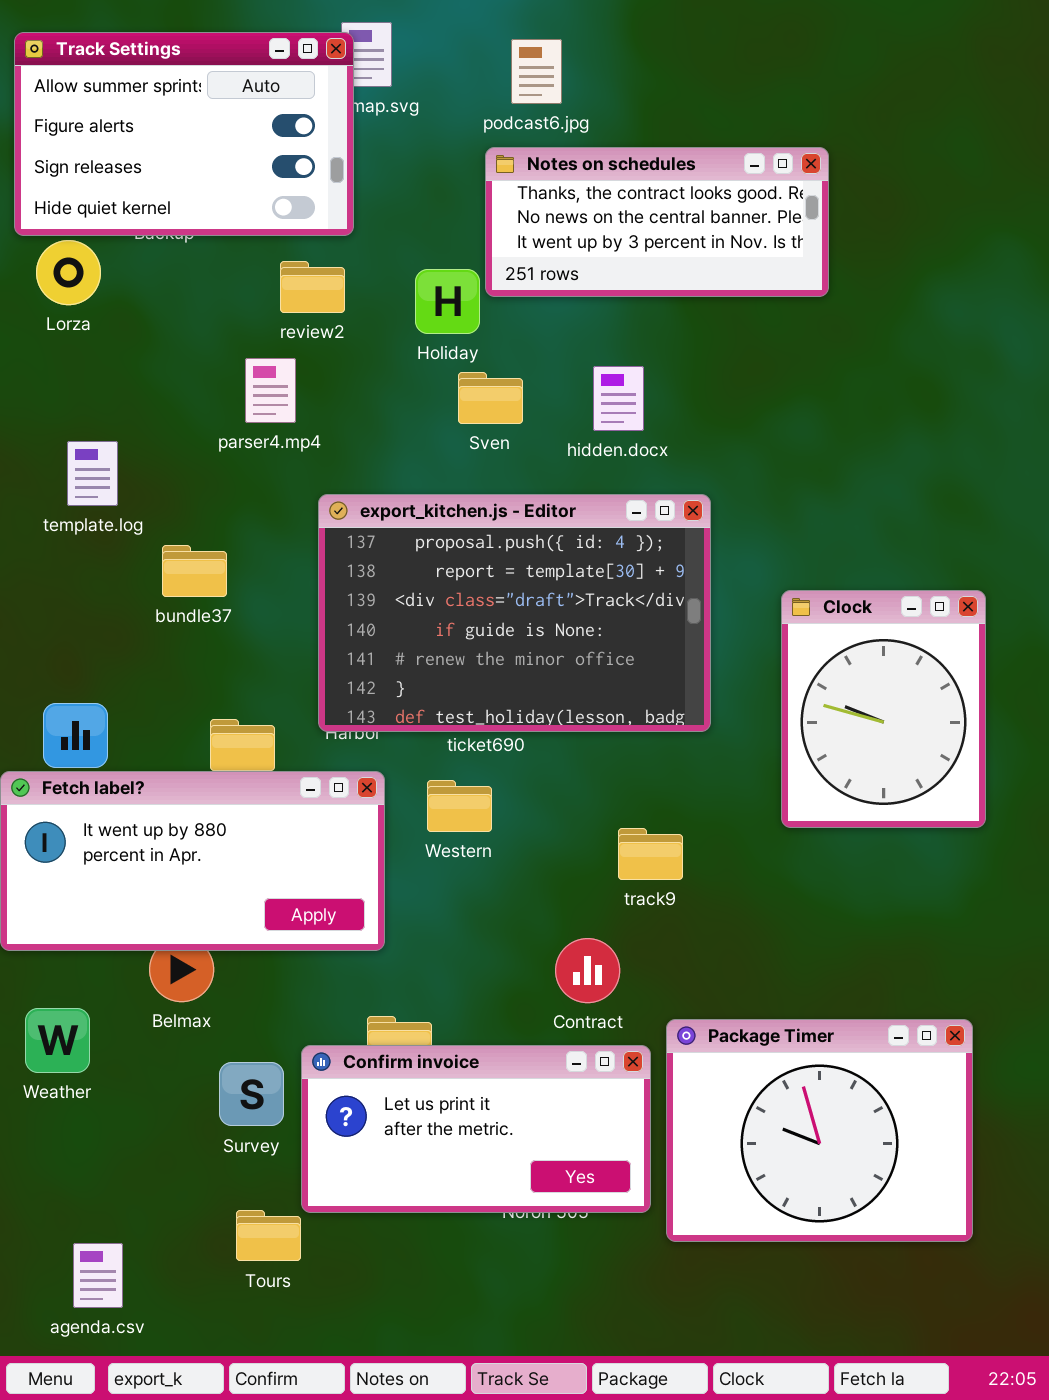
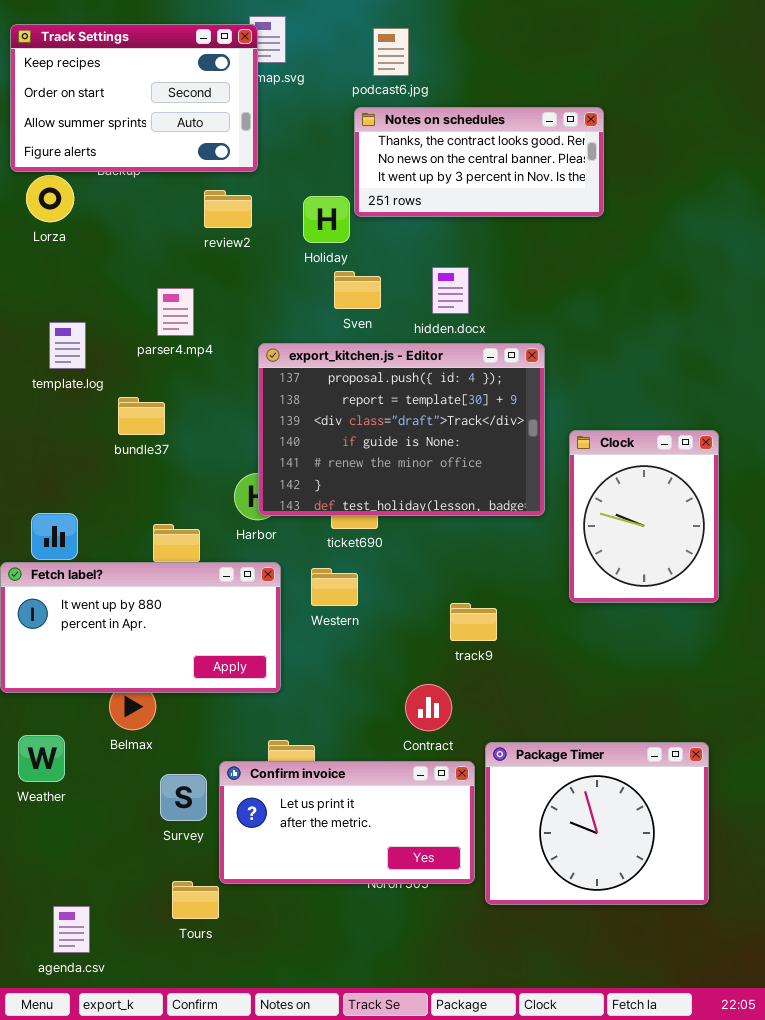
Track Settings: [14,32,354,236] -> [10,24,258,172], scrolled up 2 rows
parser4.mp4: [245,358,296,423] -> [157,288,194,336], moved
export_kitchen.js - Editor: [318,494,711,732] -> [258,343,545,516], moved

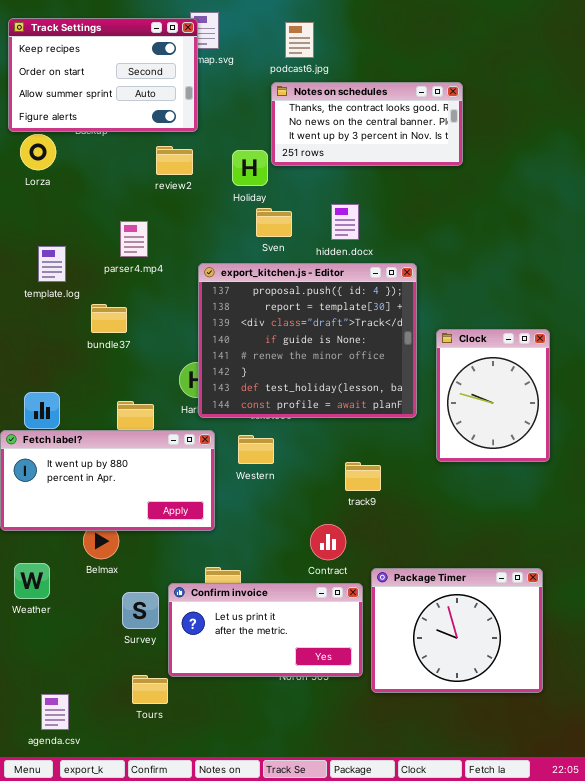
export_kitchen.js - Editor: [258,343,545,516] -> [198,263,417,418], resized

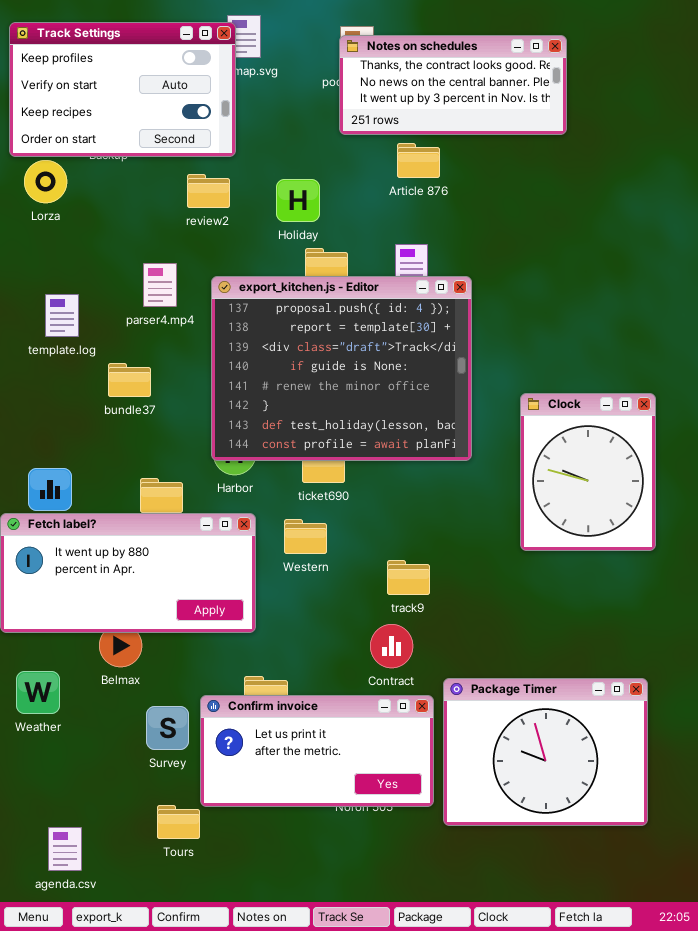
Track Settings: [8,18,198,132] -> [9,22,236,157], scrolled up 2 rows
Notes on schedules: [271,82,463,166] -> [339,35,567,135], moved
export_kitchen.js - Editor: [198,263,417,418] -> [211,276,472,461], moved
track9: [345,462,381,491] -> [387,560,430,595], moved

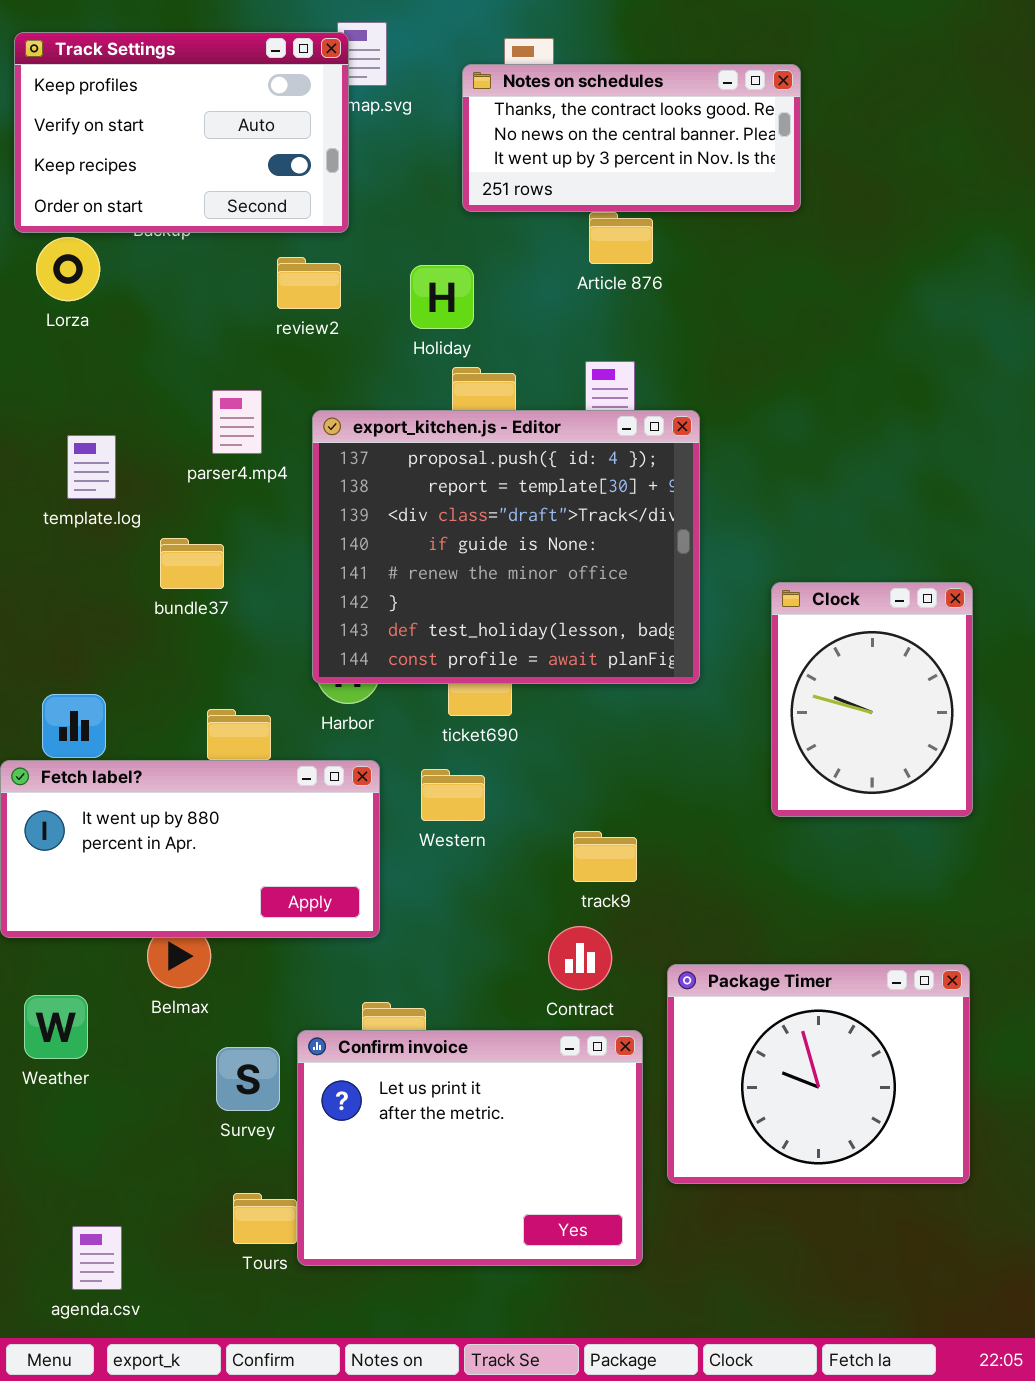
Notes on schedules: [339,35,567,135] -> [462,64,801,212], moved
Package Timer: [443,678,648,826] -> [667,964,970,1184], moved
Confirm invoice: [200,695,434,807] -> [297,1030,643,1266], resized

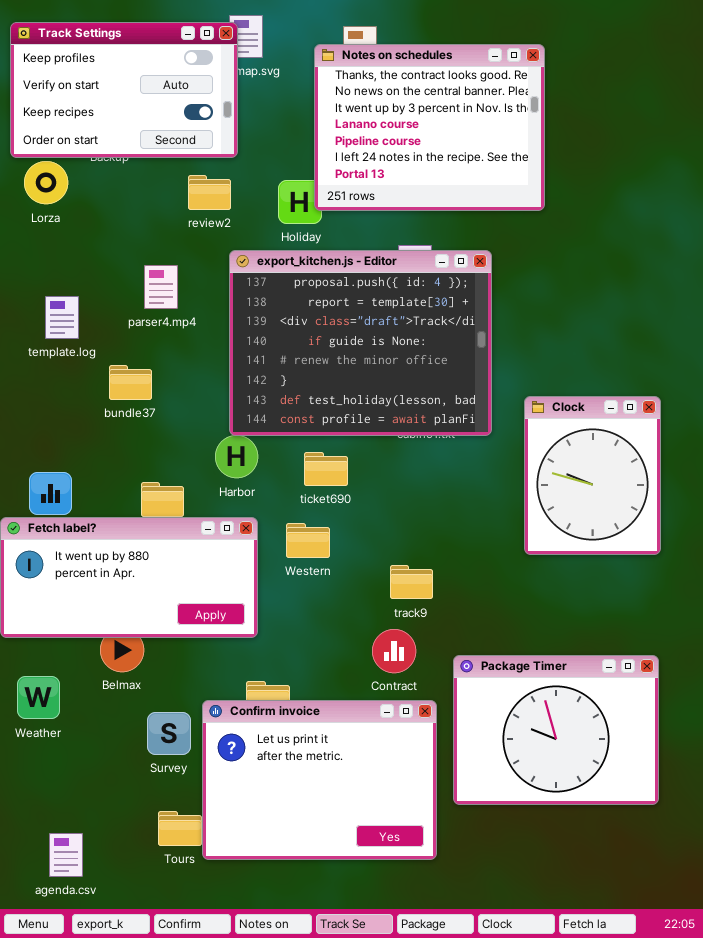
Notes on schedules: [462,64,801,212] -> [314,44,545,211], resized
export_kitchen.js - Editor: [312,410,700,684] -> [229,250,492,436], moved

